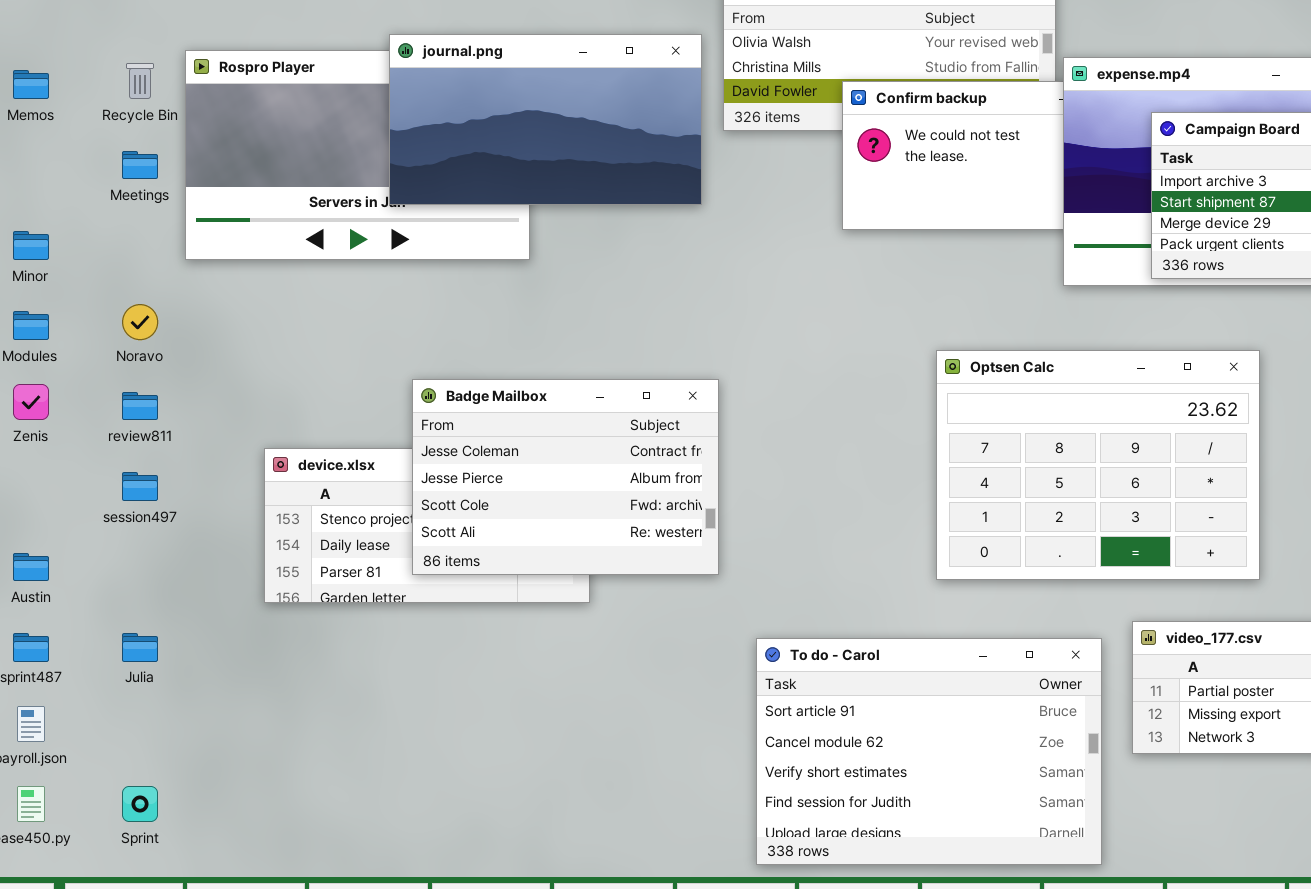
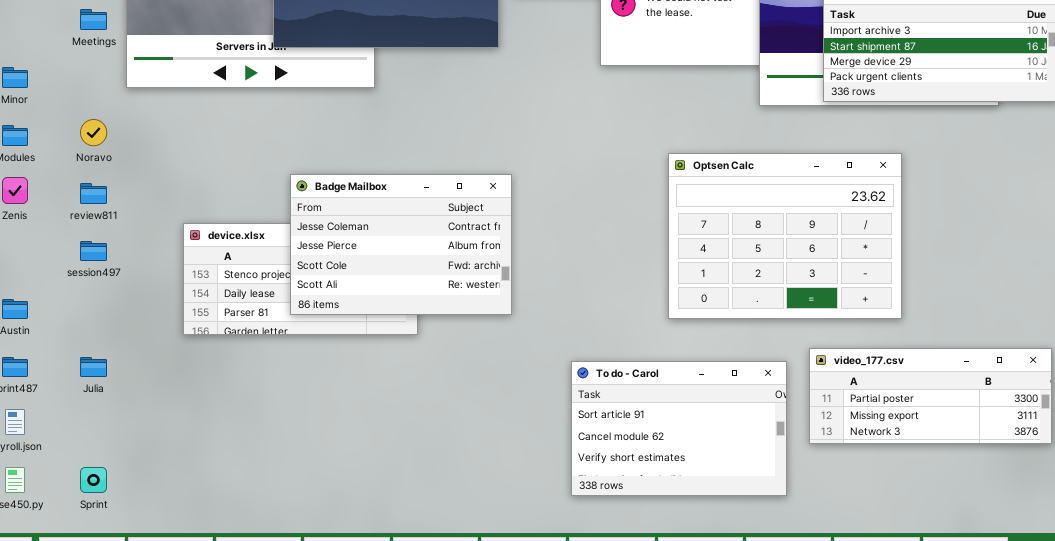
To do - Carol: [756,638,1102,865] -> [571,361,787,496], resized

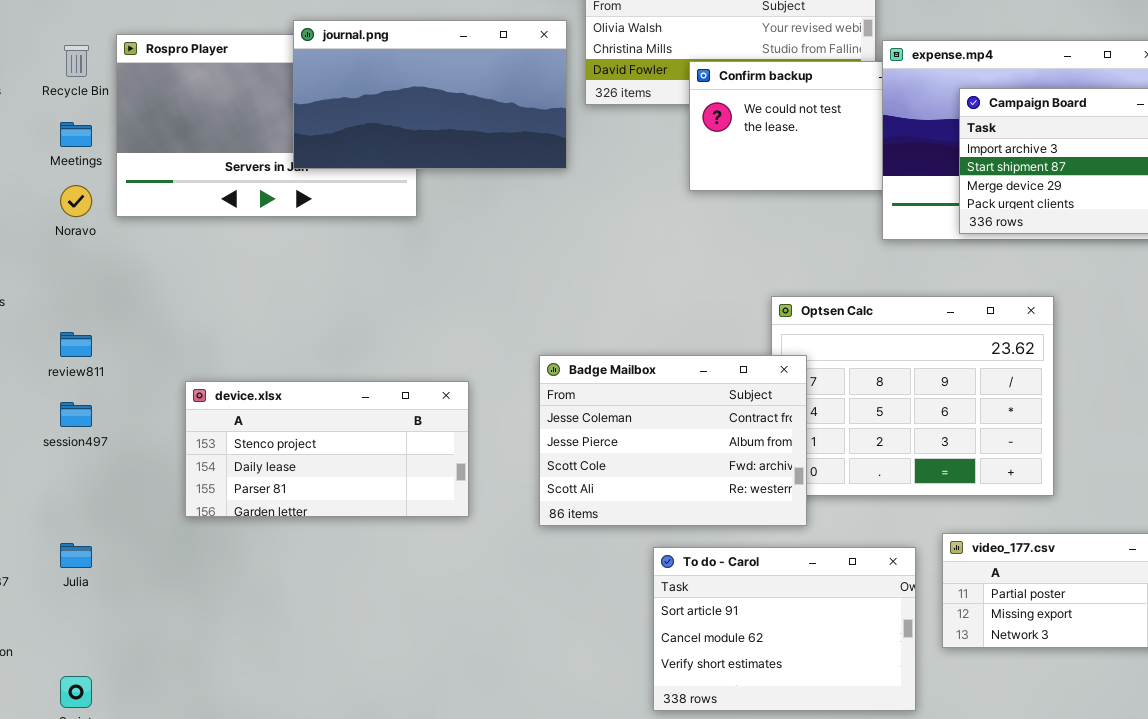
Noravo: [80,119,107,146] -> [60,185,92,217], moved
Badge Mailbox: [290,174,512,315] -> [539,355,807,526], moved

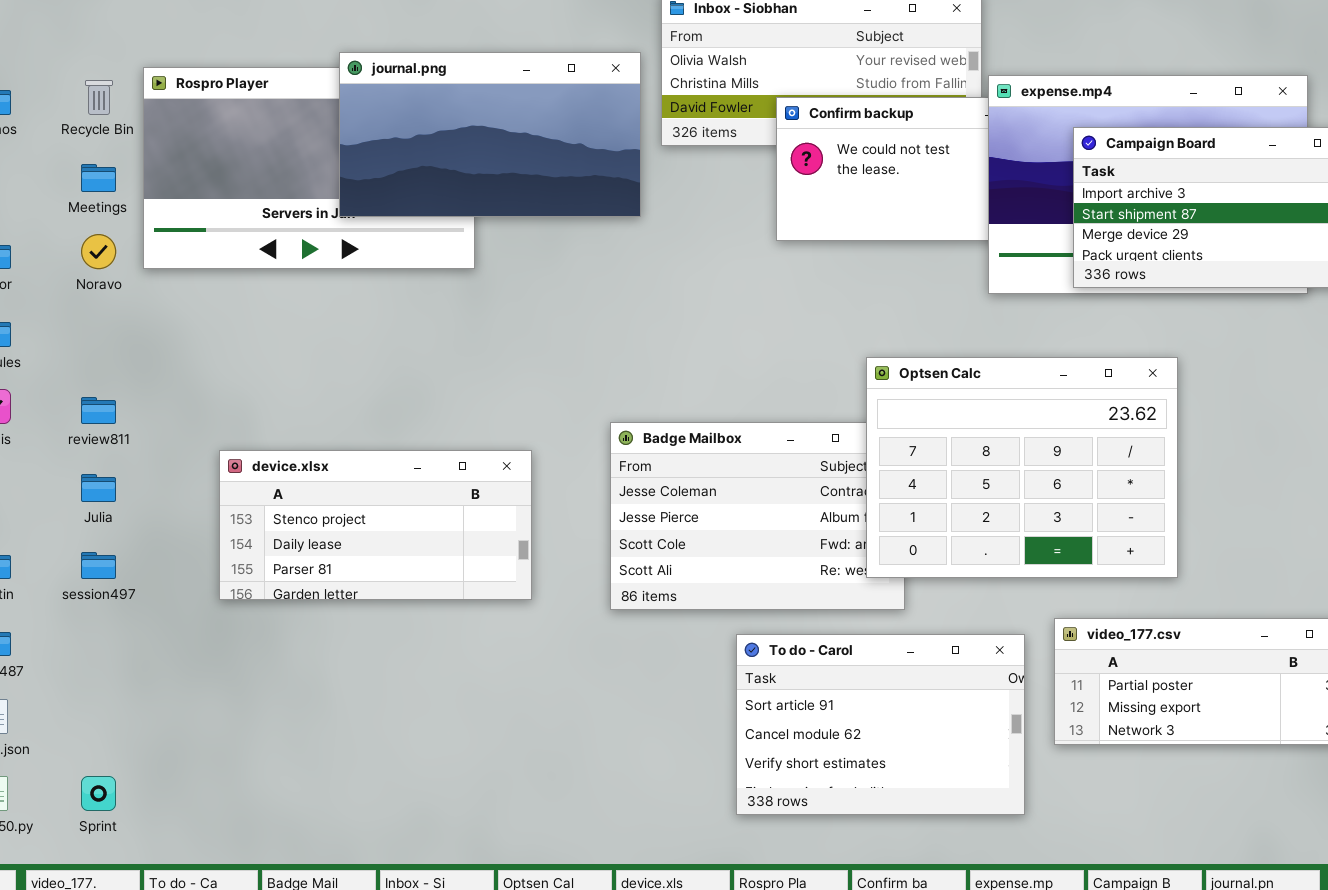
Optsen Calc: [771,296,1054,496] -> [866,357,1178,578], raised
session497: [60,402,92,427] -> [81,552,116,579], moved
Julia: [60,543,92,568] -> [81,474,116,502], moved

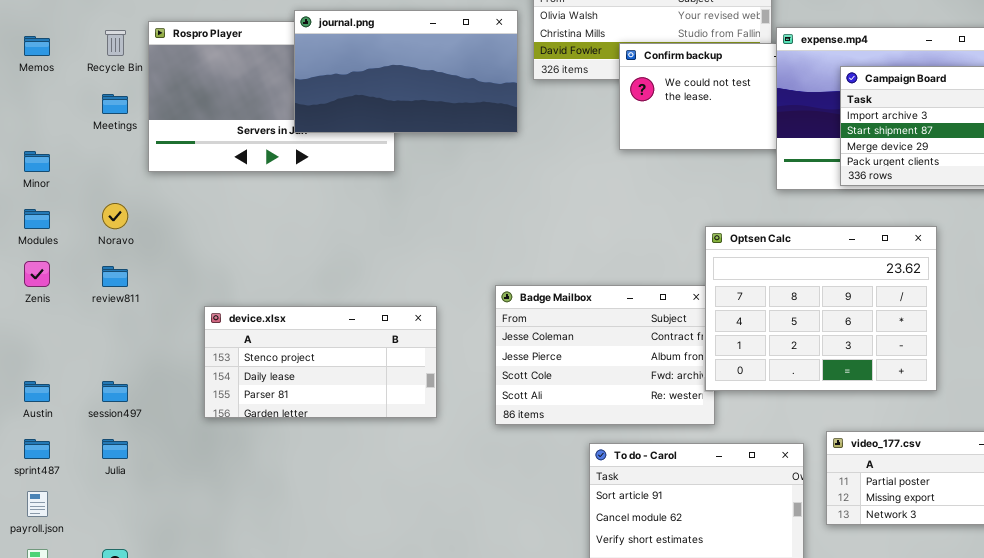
Noravo: [81,234,116,269] -> [102,203,128,229], moved
Optsen Calc: [866,357,1178,578] -> [705,226,937,391], moved
Julia: [81,474,116,502] -> [102,439,128,459], moved

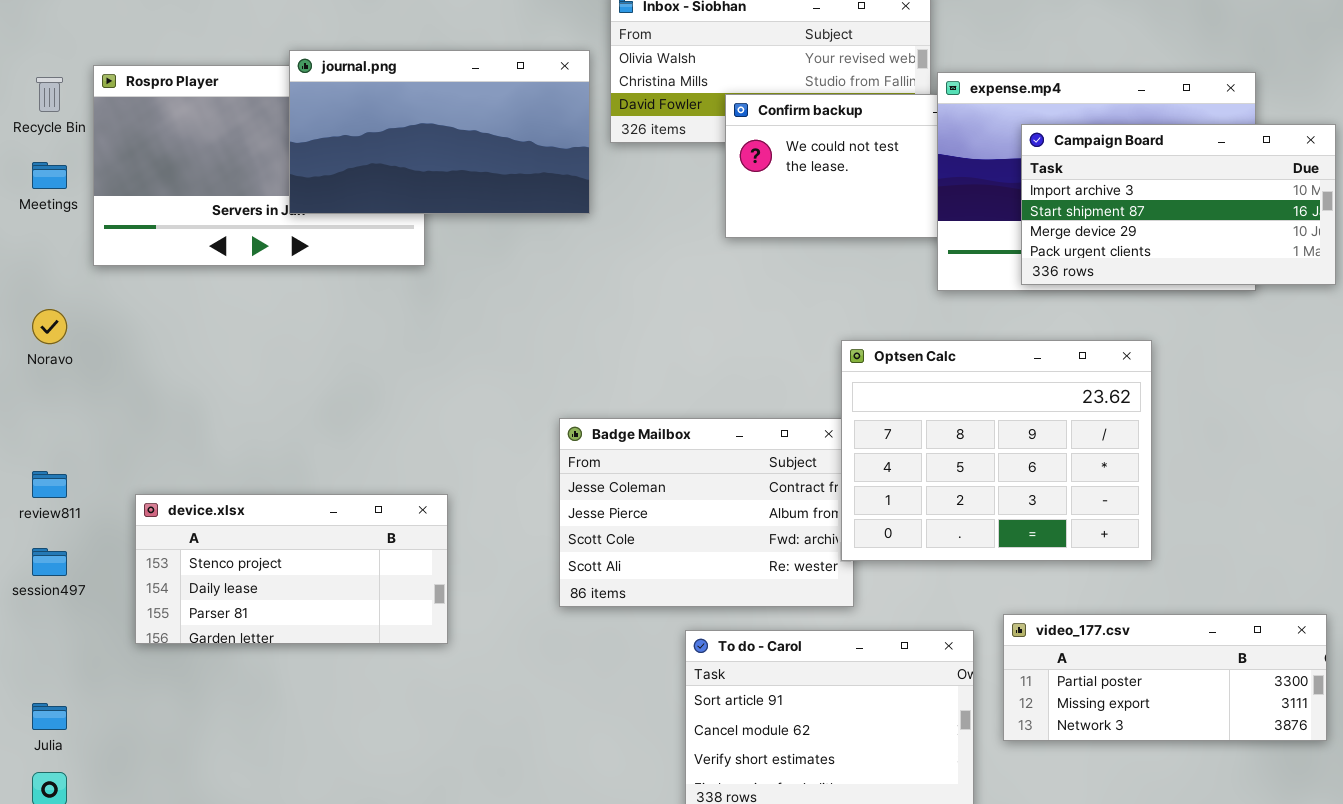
review811: [102,266,128,287] -> [32,471,67,498], moved
device.xlsx: [204,306,437,418] -> [135,494,448,644], moved
Julia: [102,439,128,459] -> [32,703,67,730], moved

